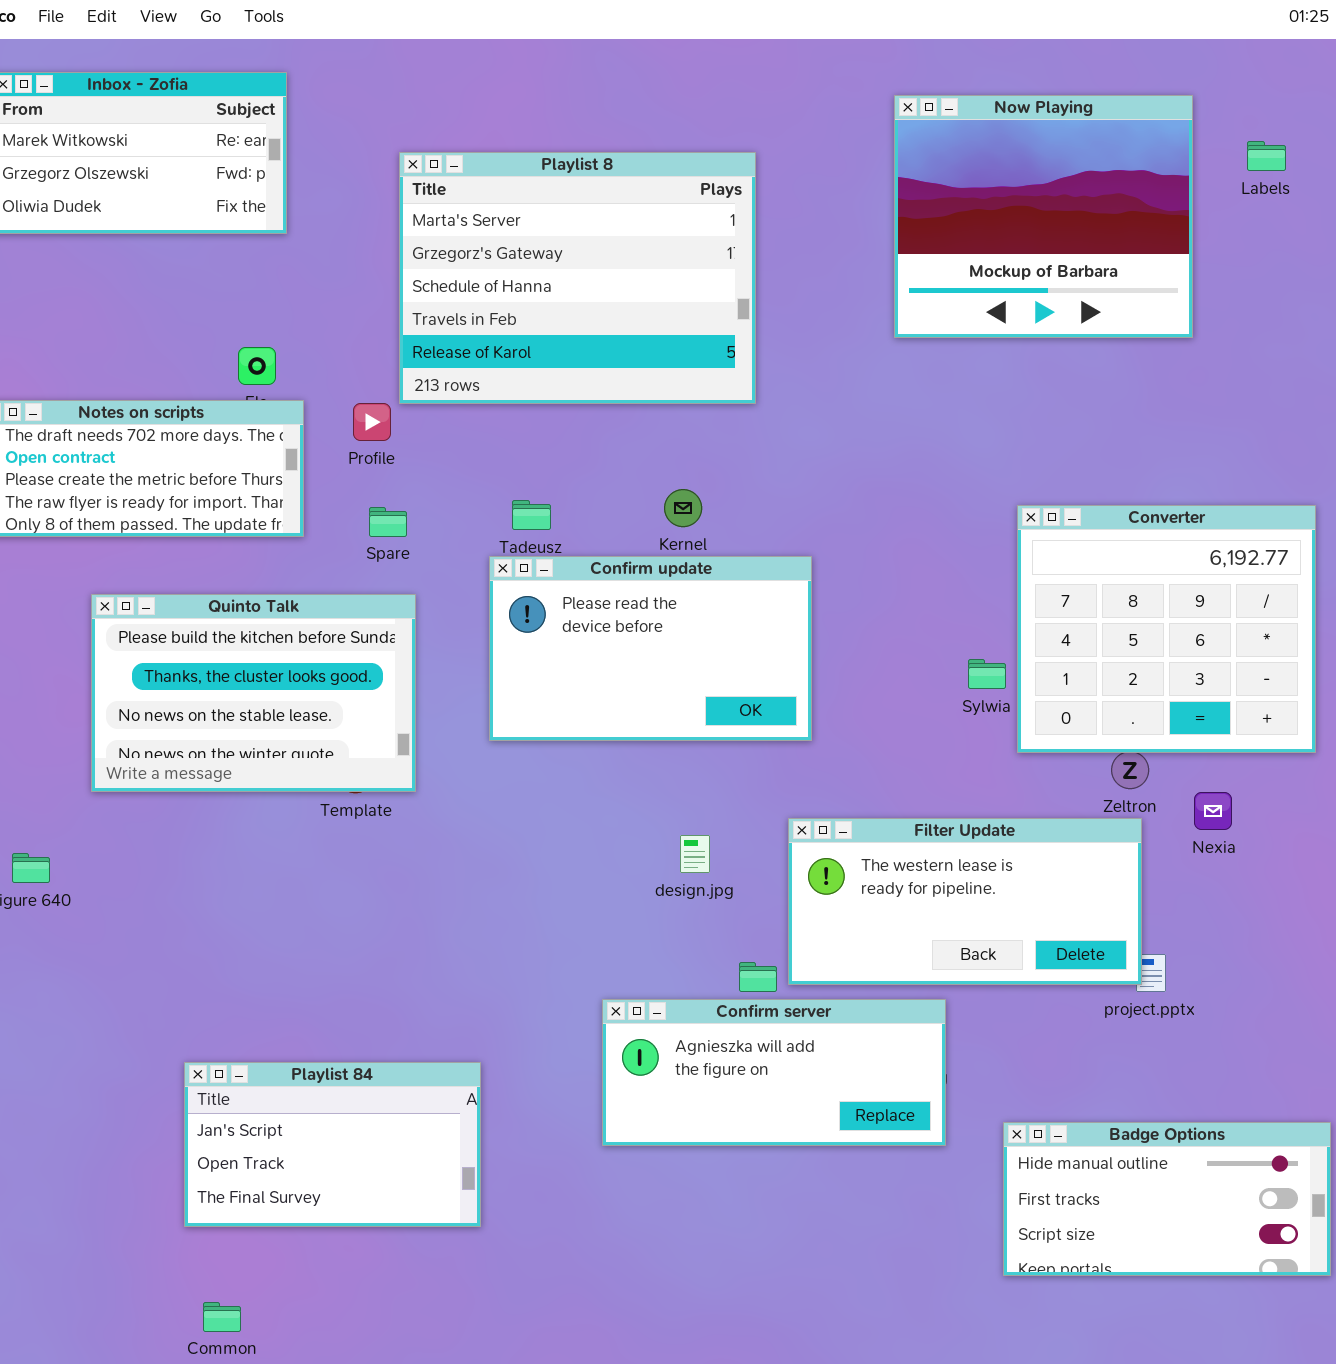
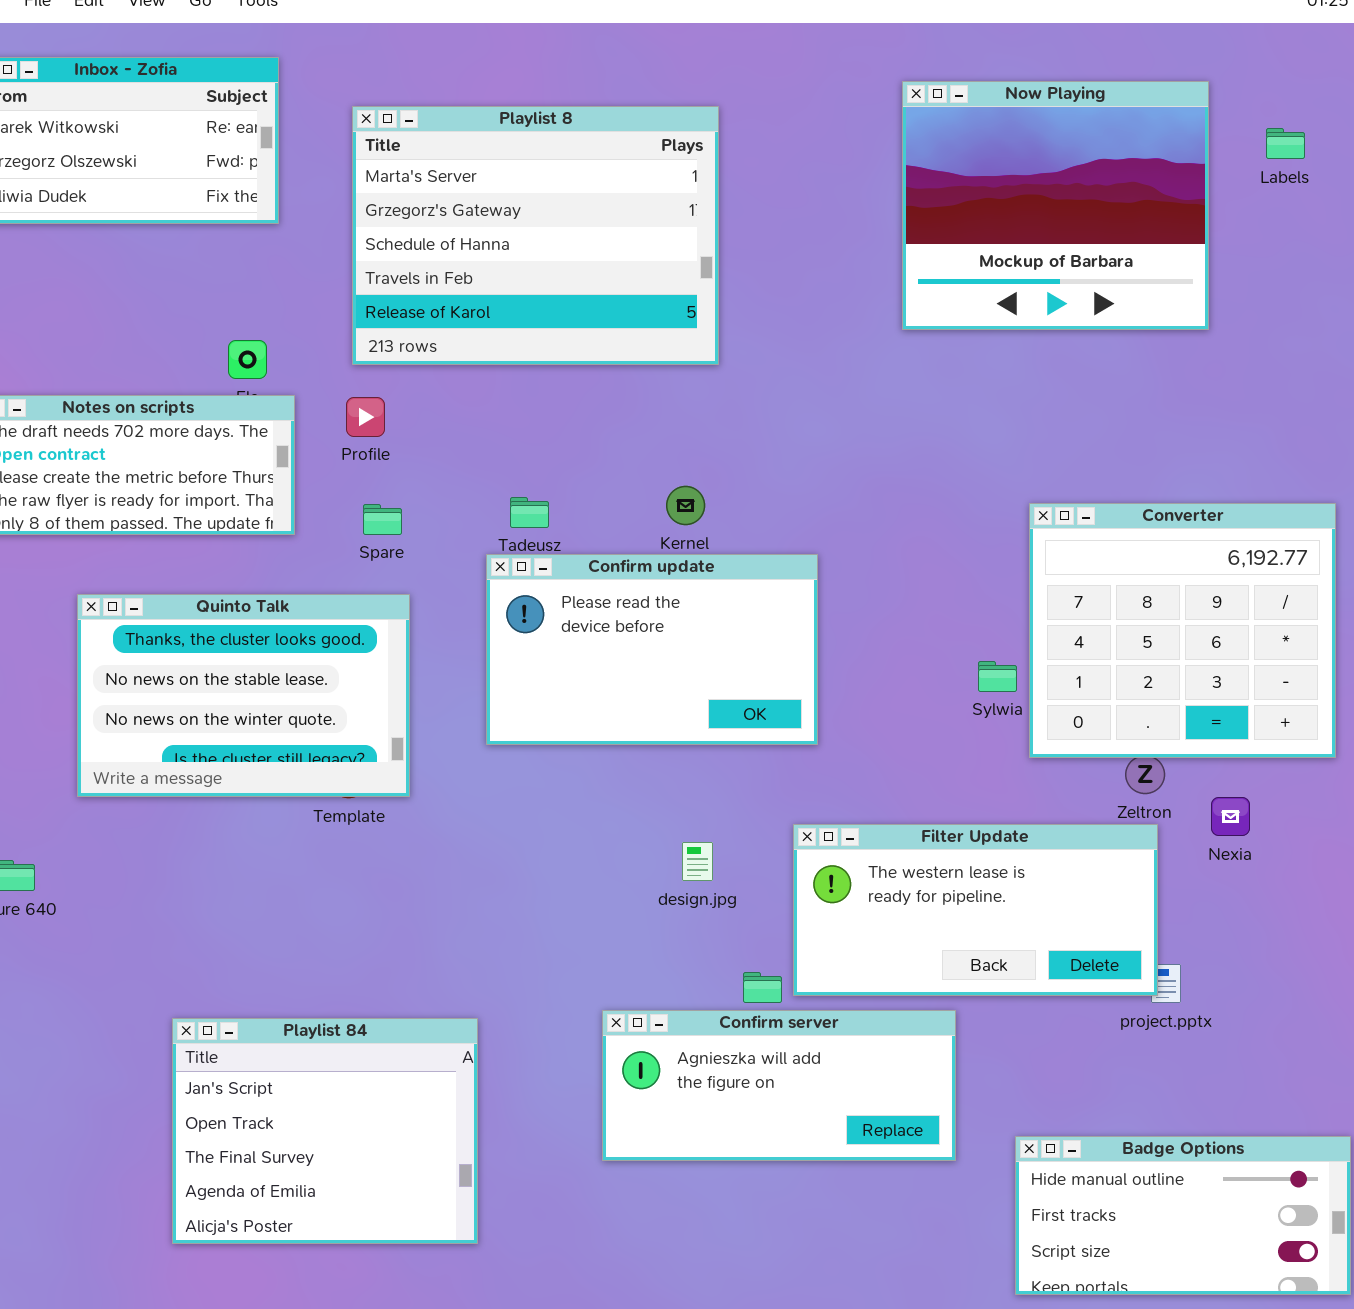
Playlist 8: [399,152,756,404] -> [352,106,719,365], moved
Quinto Talk: [91,594,416,792] -> [77,594,410,797], scrolled down 1 row
Playlist 84: [184,1062,481,1227] -> [172,1018,478,1244], resized

